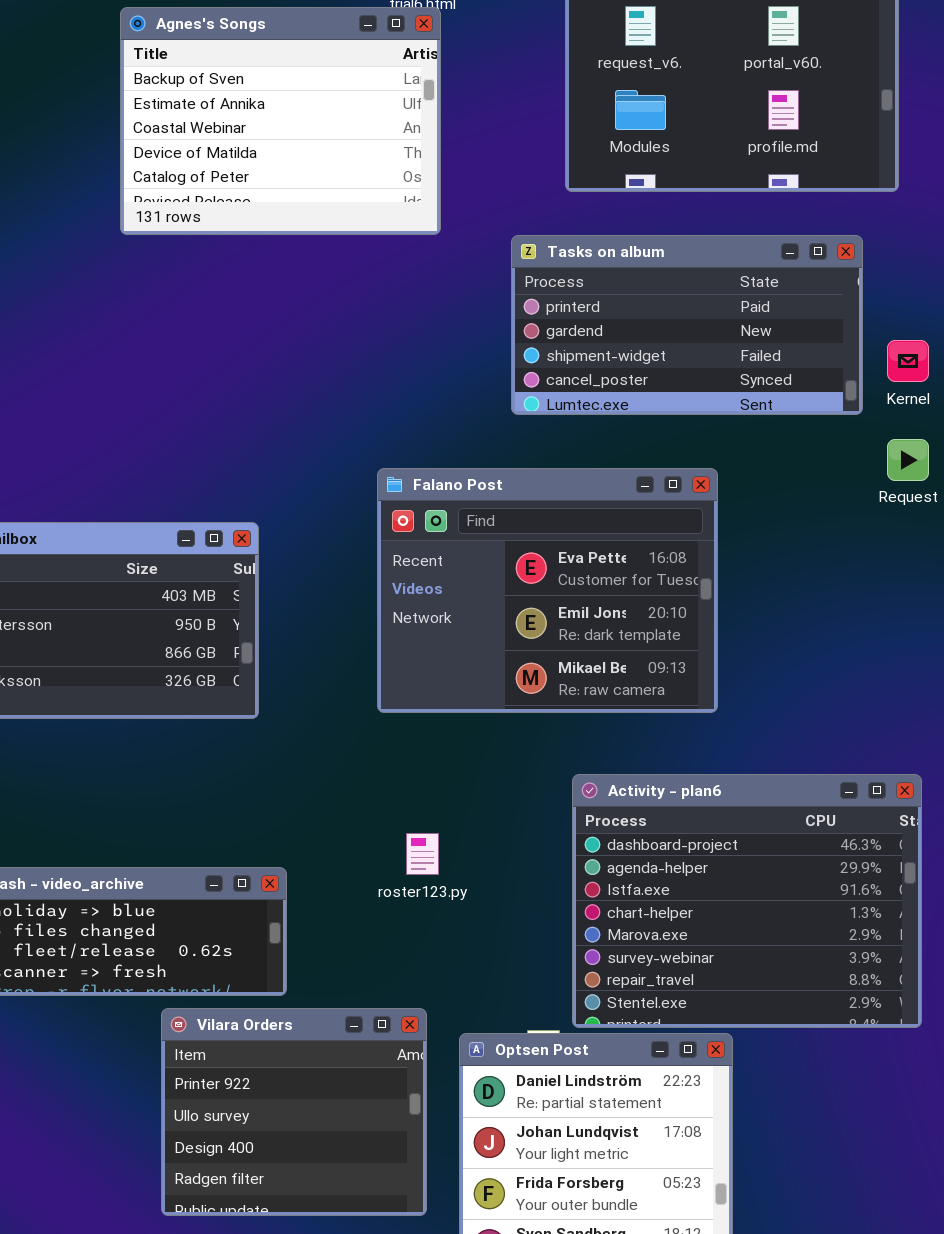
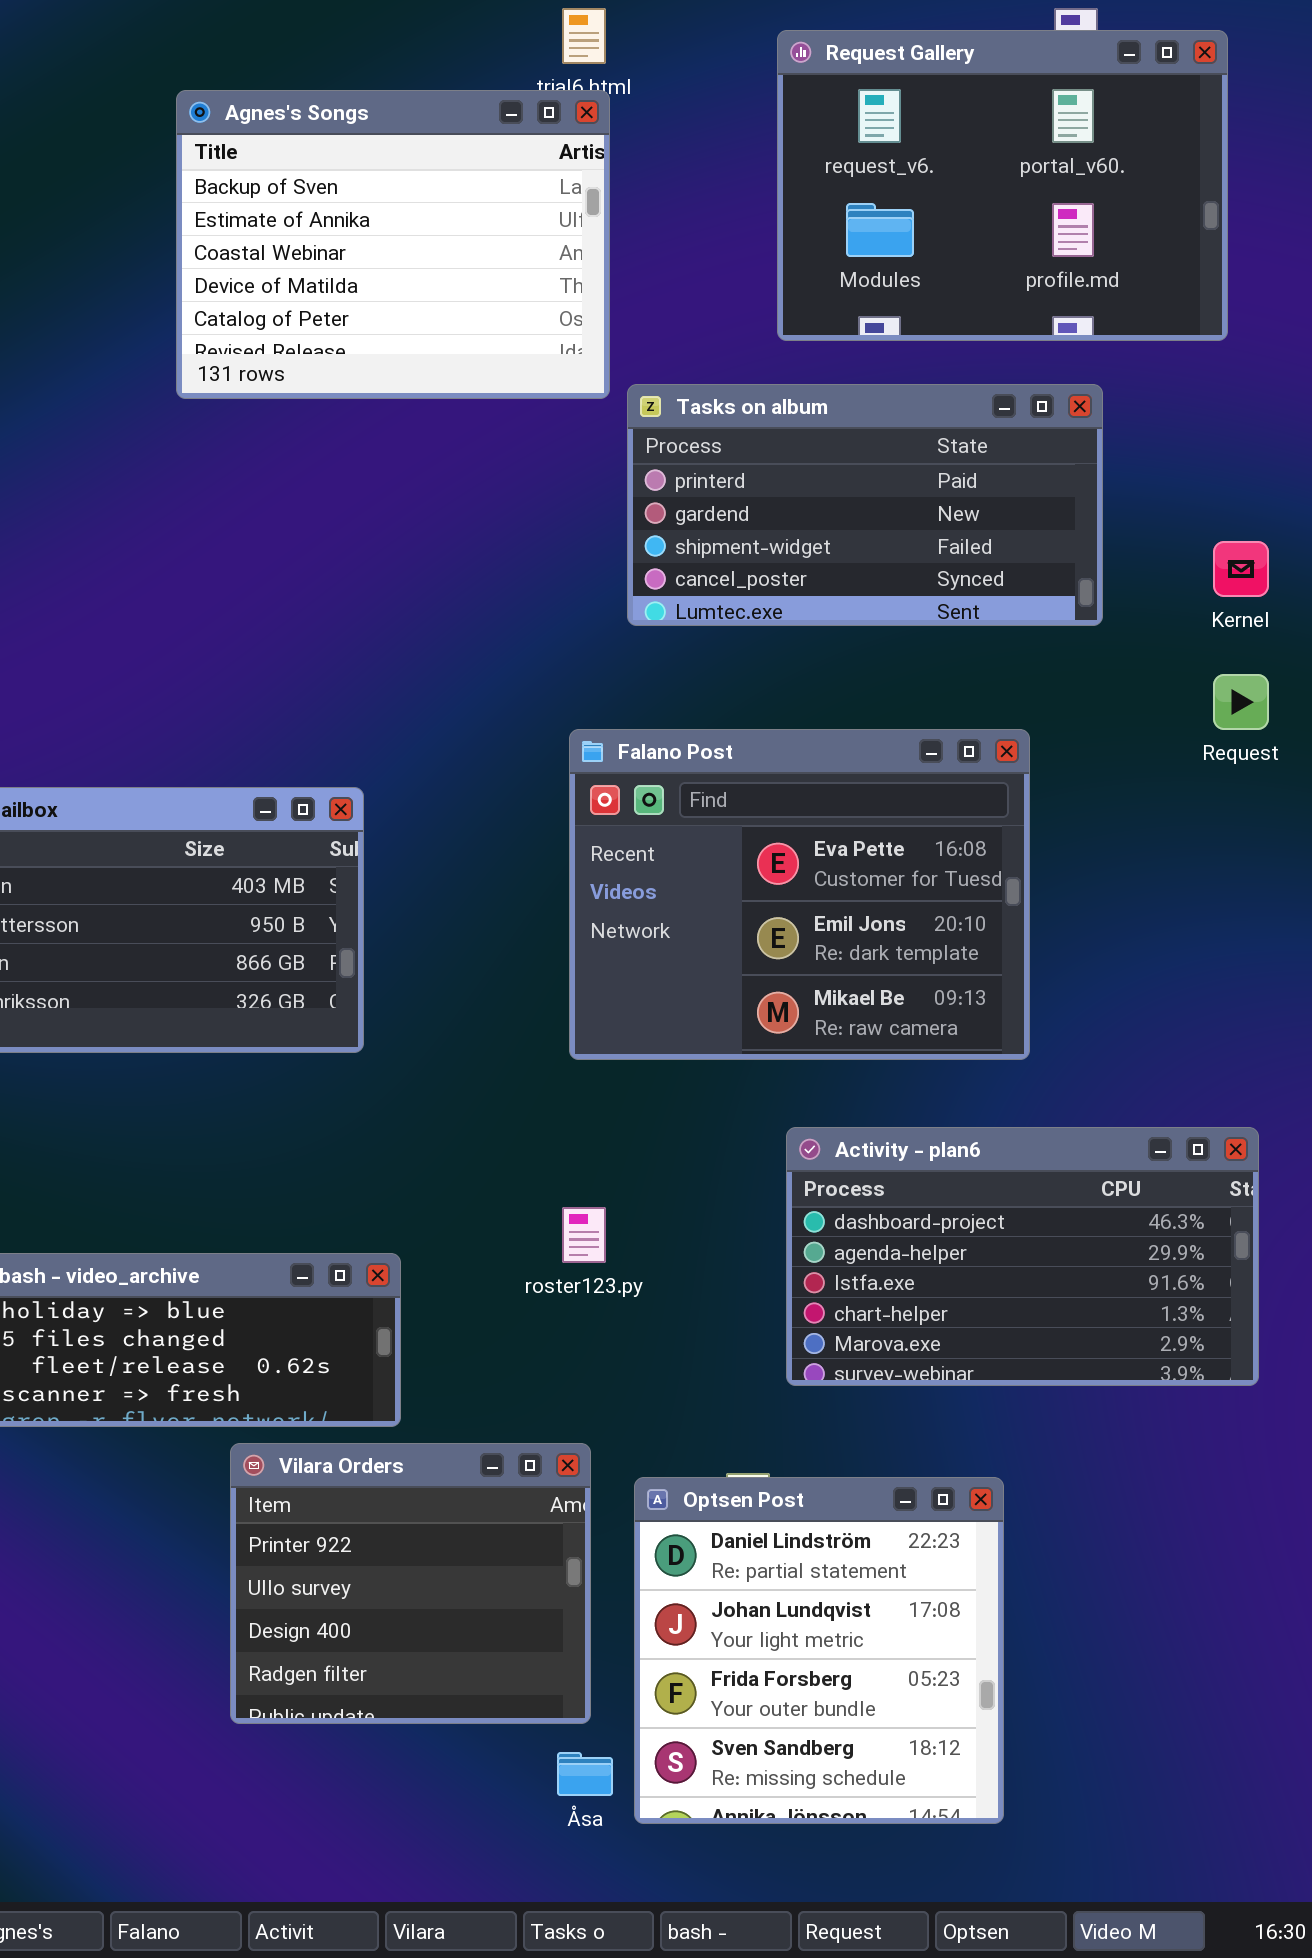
Tasks on album: [511,235,863,415] -> [627,384,1103,626], moved
Falano Post: [377,468,718,713] -> [569,729,1030,1060], moved
Activity - plan6: [572,774,922,1028] -> [786,1127,1259,1386], resized

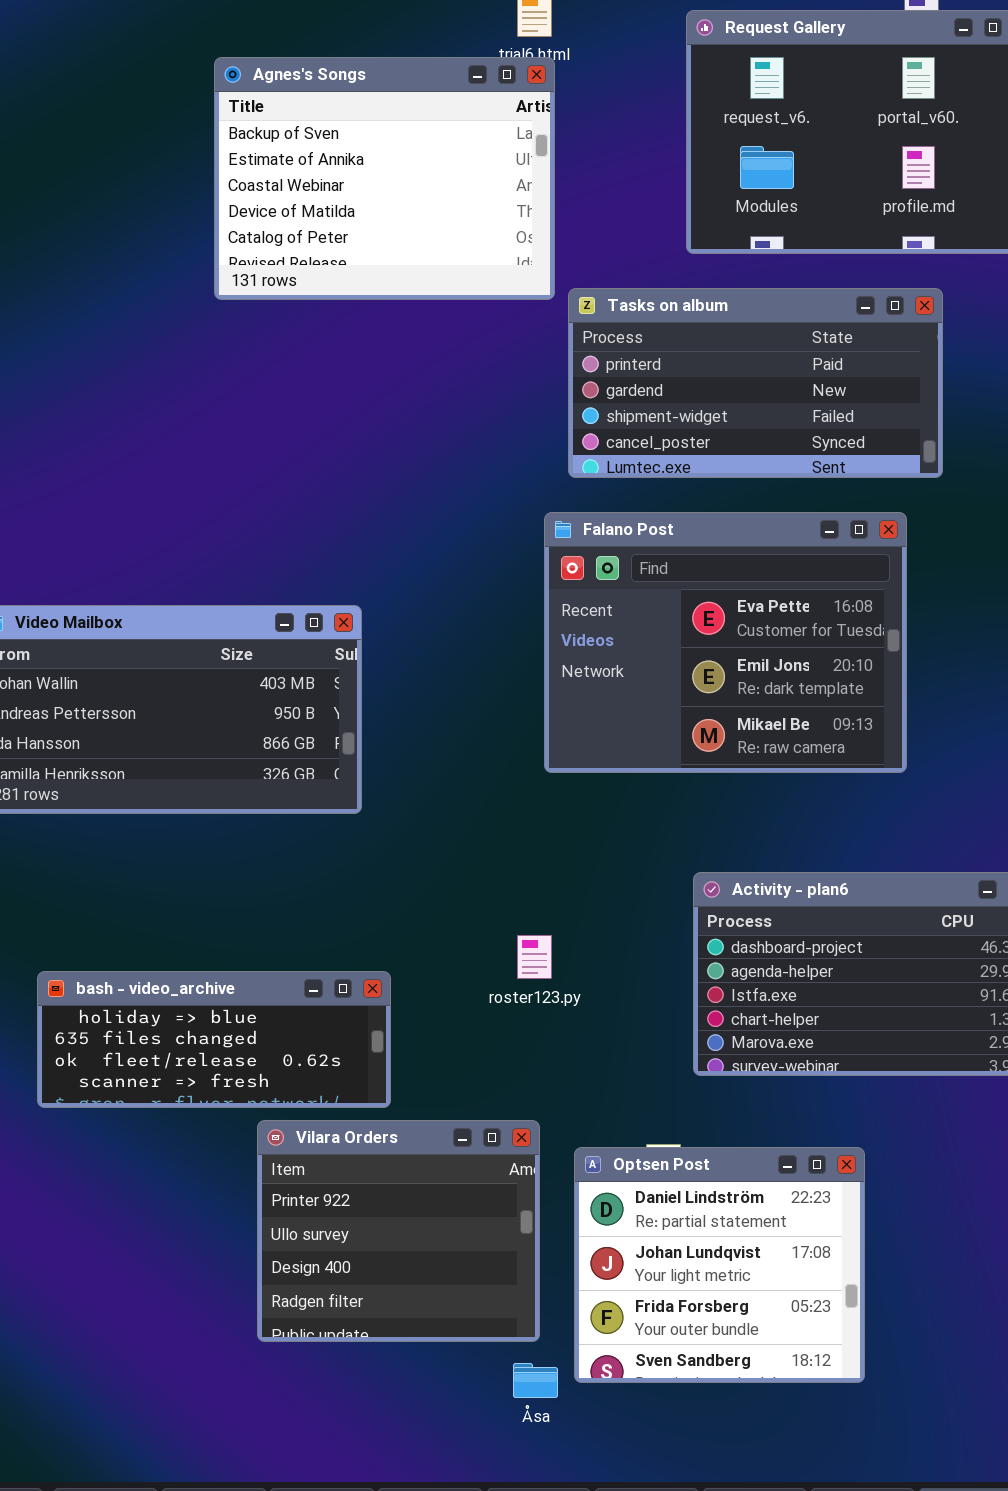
Falano Post: [569,729,1030,1060] -> [544,512,907,773], moved
Optsen Post: [634,1477,1004,1824] -> [574,1147,865,1383], resized

